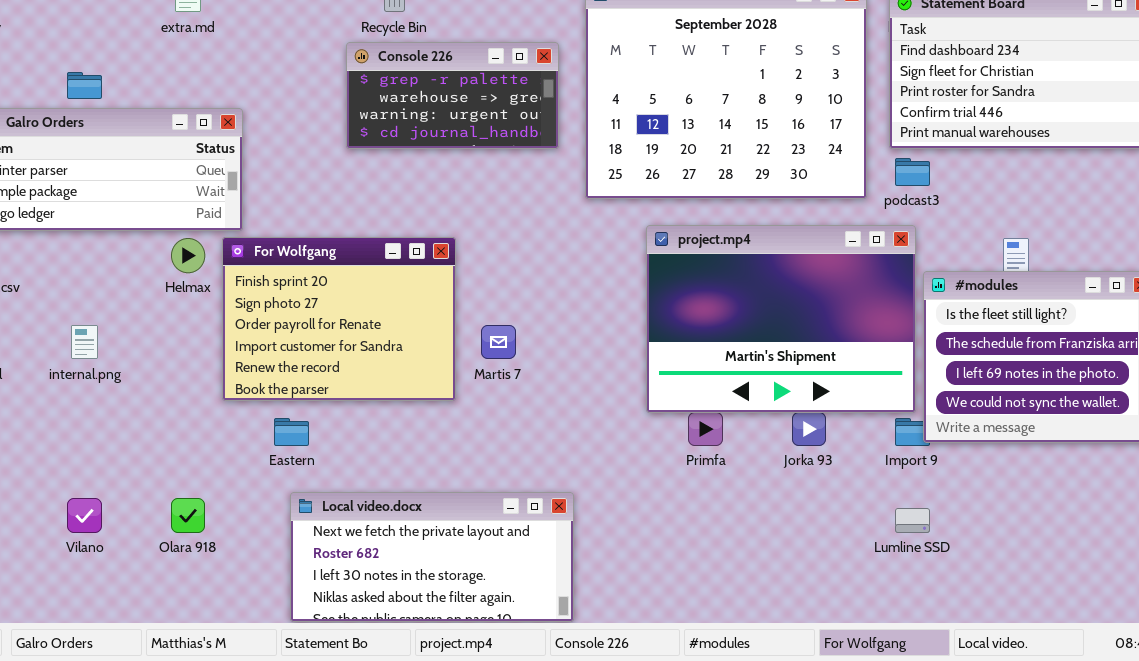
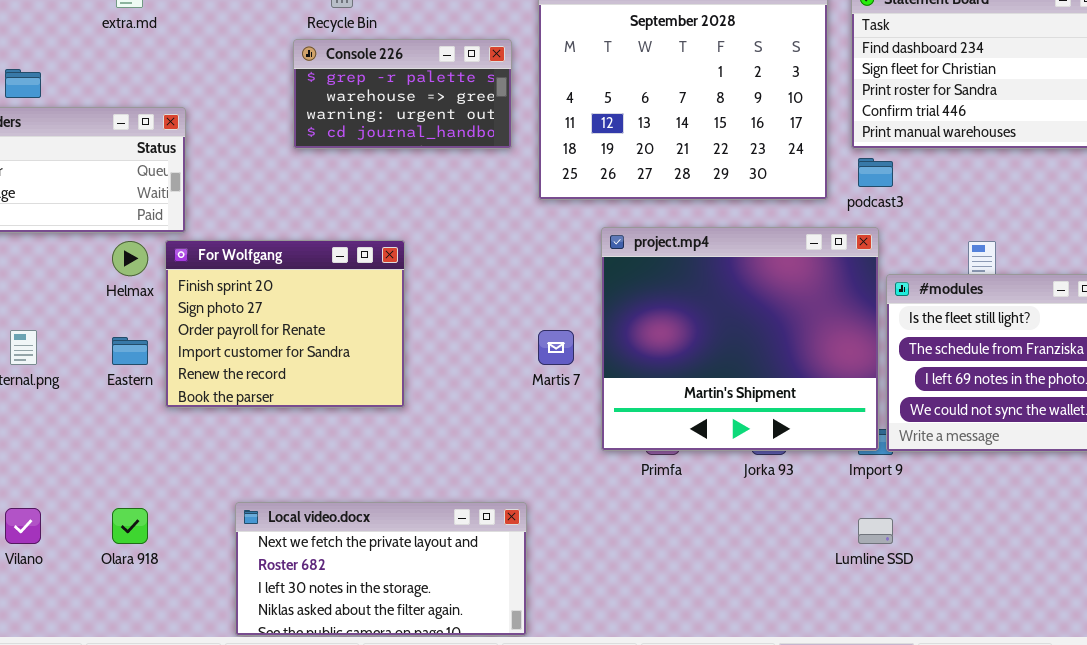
project.mp4: [646,225,916,413] -> [601,227,879,451], resized
Martis 7: [481,325,516,359] -> [538,330,574,365], moved
Eastern: [274,418,309,446] -> [112,337,148,365], moved

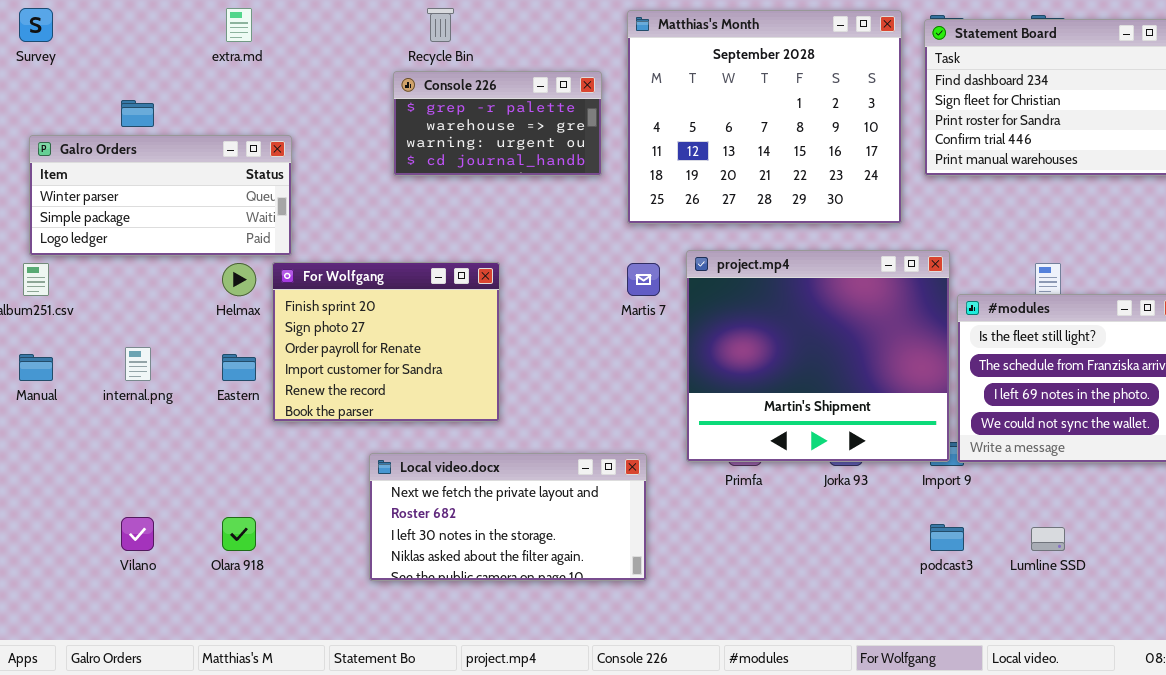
podcast3: [858,158,893,187] -> [930,524,964,551], moved
Martis 7: [538,330,574,365] -> [627,263,660,296], moved
Local video.docx: [235,502,527,636] -> [369,453,647,581], moved
Lumline SSD: [858,518,893,544] -> [1031,527,1065,551], moved

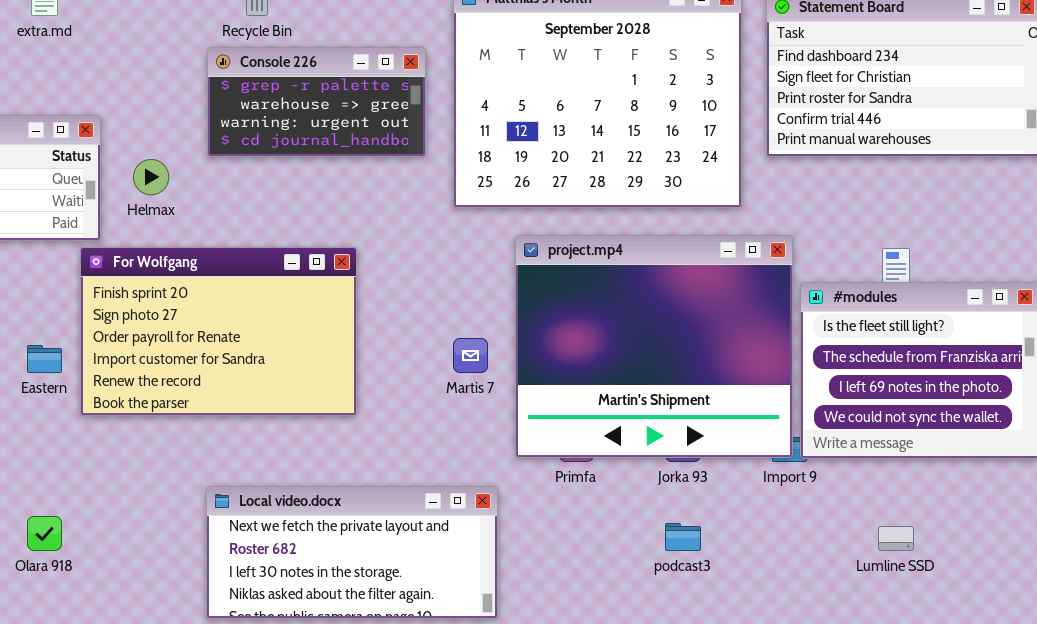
For Wolfgang: [272,262,500,422] -> [80,247,357,416], resized
Helmax: [222,263,256,296] -> [133,159,169,195], moved
Martis 7: [627,263,660,296] -> [453,338,488,373], moved
Local video.docx: [369,453,647,581] -> [206,486,498,619], moved
podcast3: [930,524,964,551] -> [665,523,701,551], moved

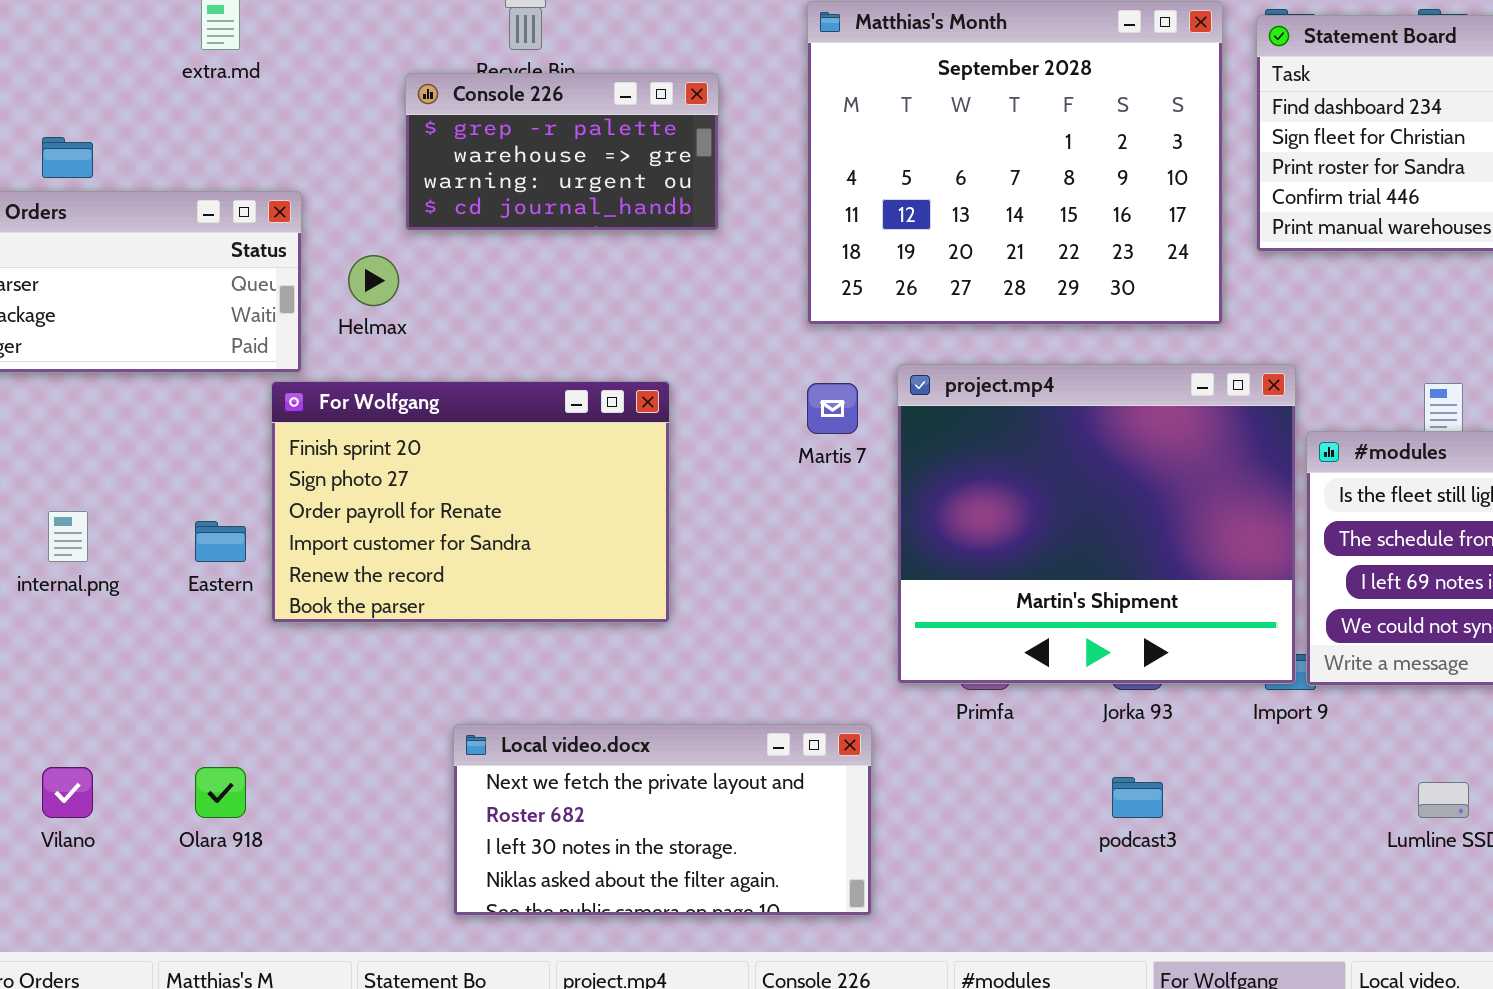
Console 226: [207,47,426,157] -> [405,73,719,231], moved
Martis 7: [453,338,488,373] -> [807,383,858,434], moved

